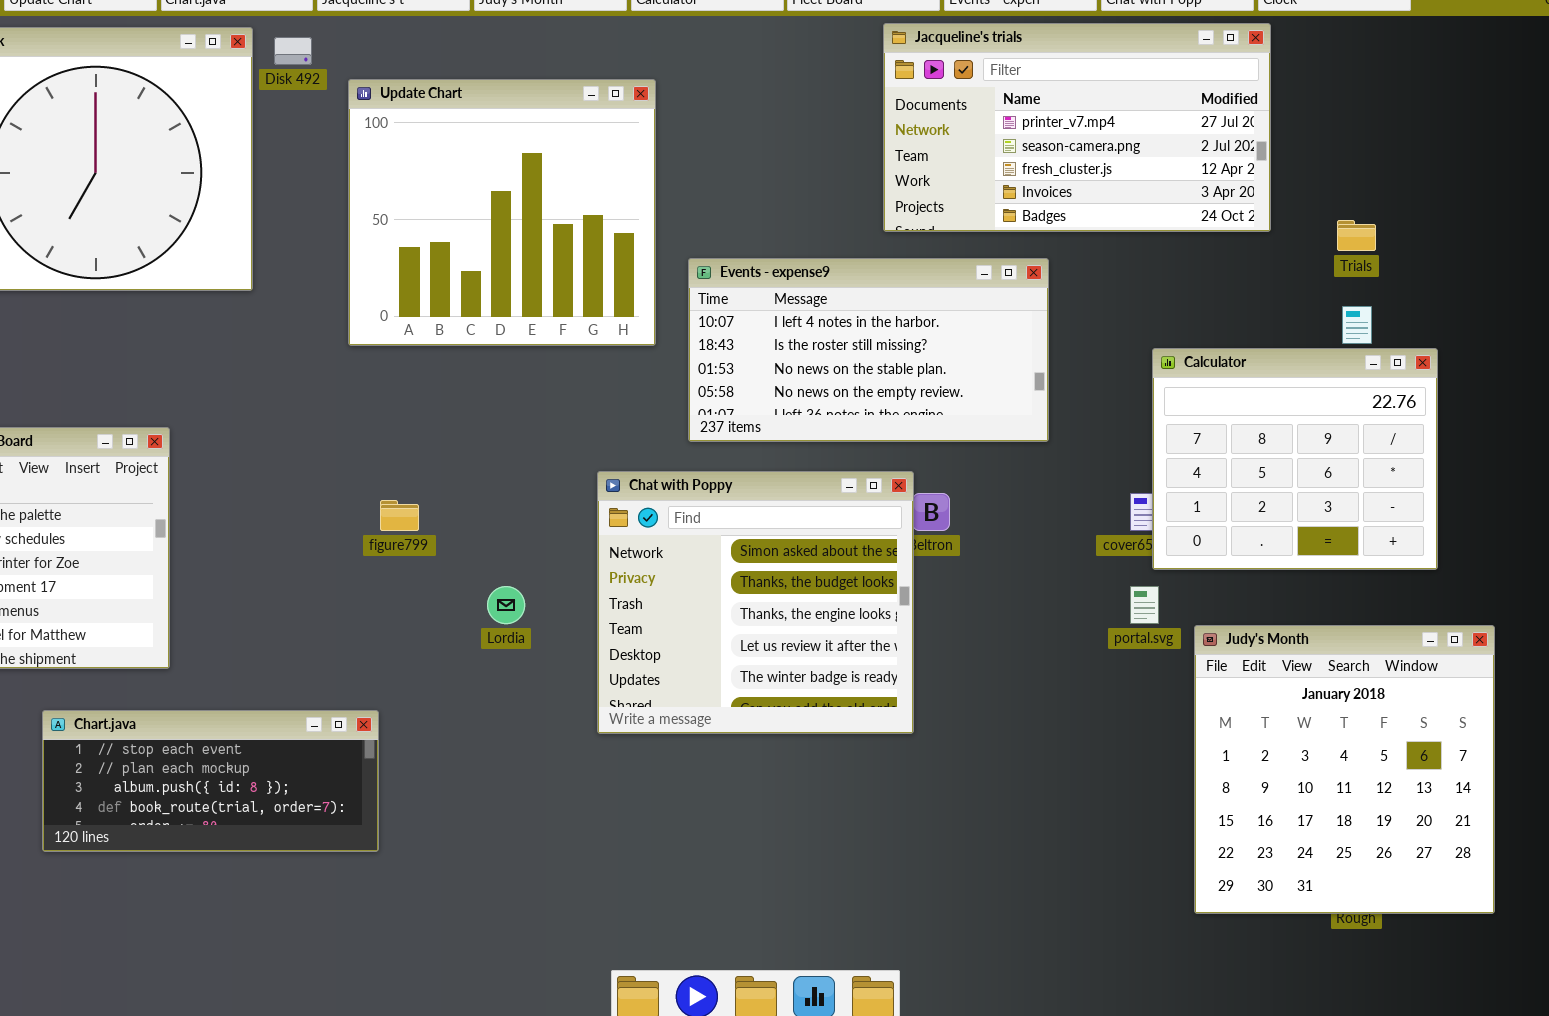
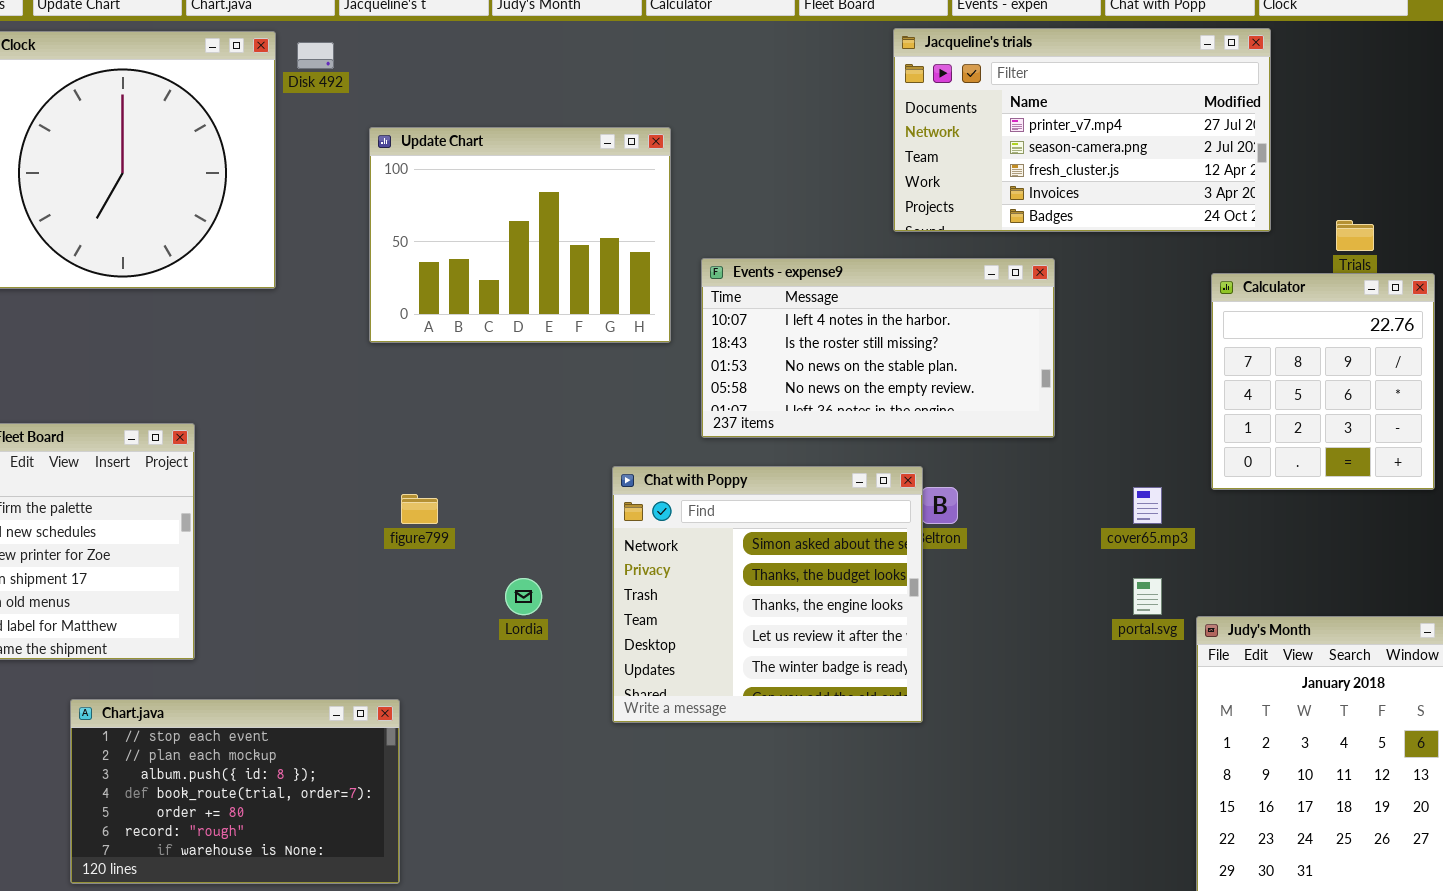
Update Chart: [348,79,656,346] -> [369,127,671,343], resized
Calculator: [1152,348,1438,570] -> [1211,273,1435,490], moved, resized
Chart.java: [42,710,379,852] -> [70,699,400,884], resized

